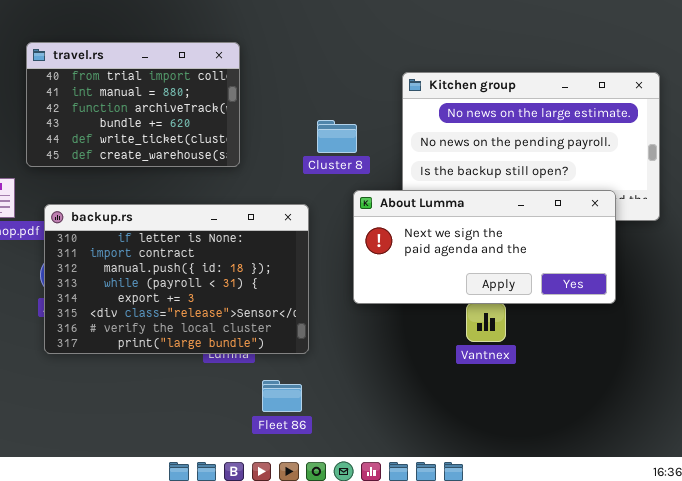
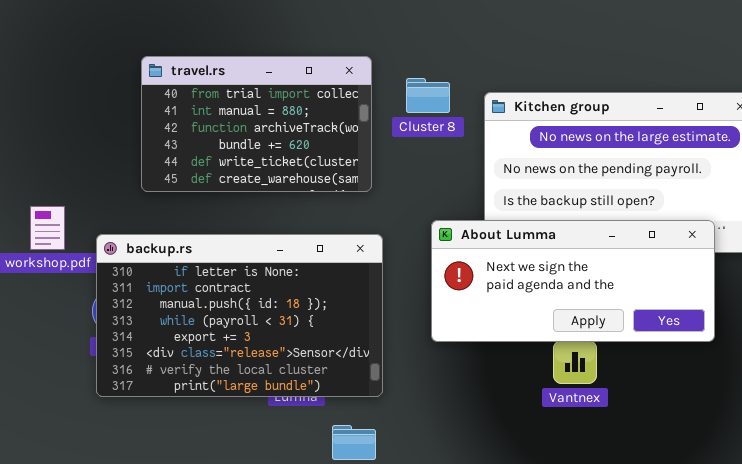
travel.rs: [26,42,240,167] -> [141,56,372,192], moved
Cluster 8: [317,120,357,153] -> [406,78,450,113], moved

